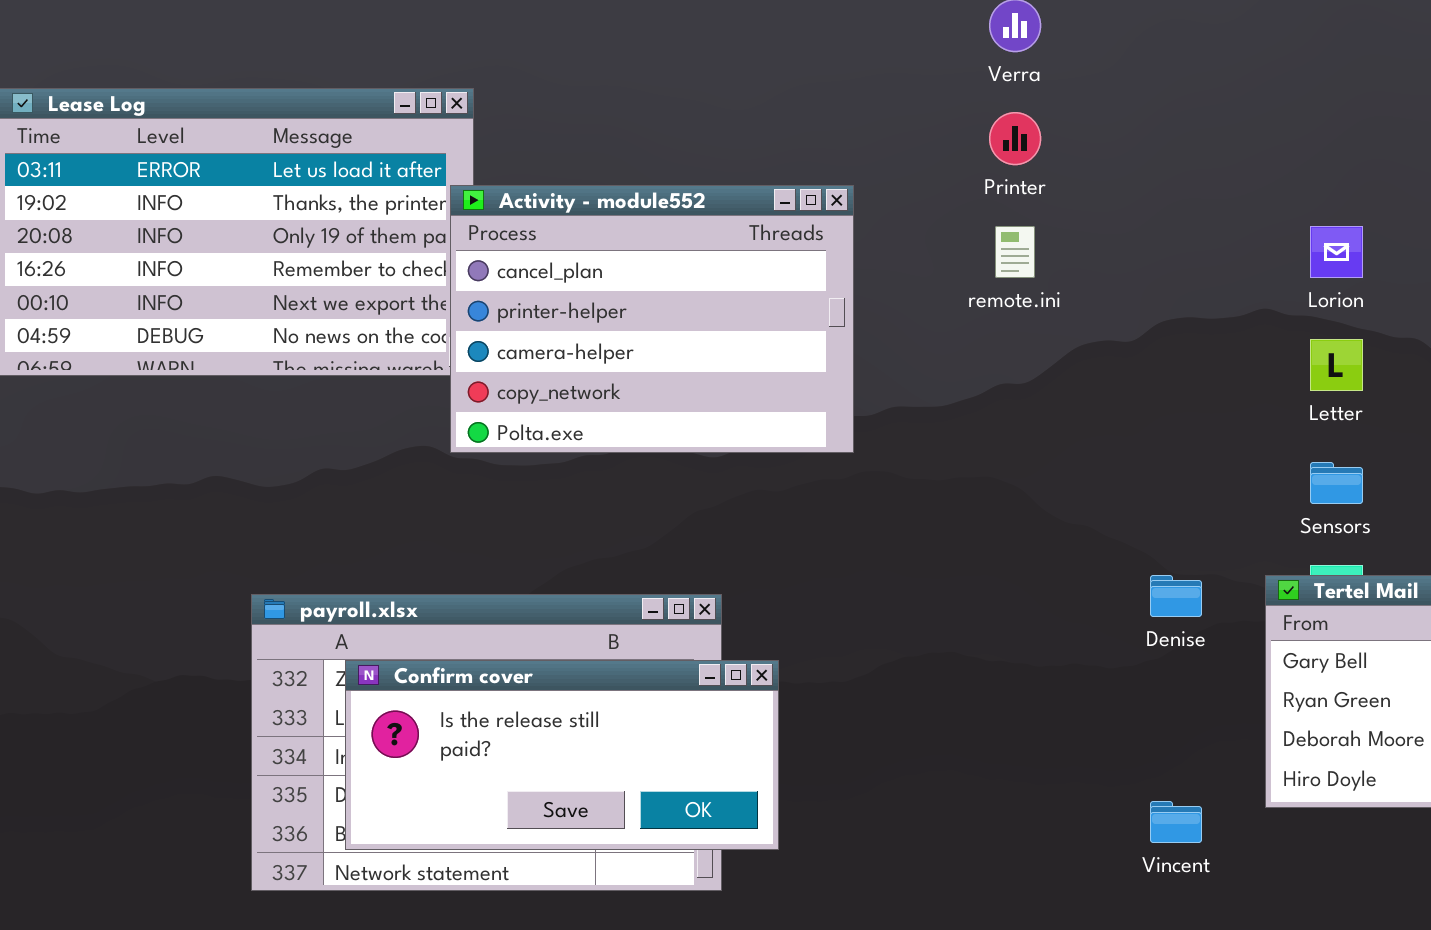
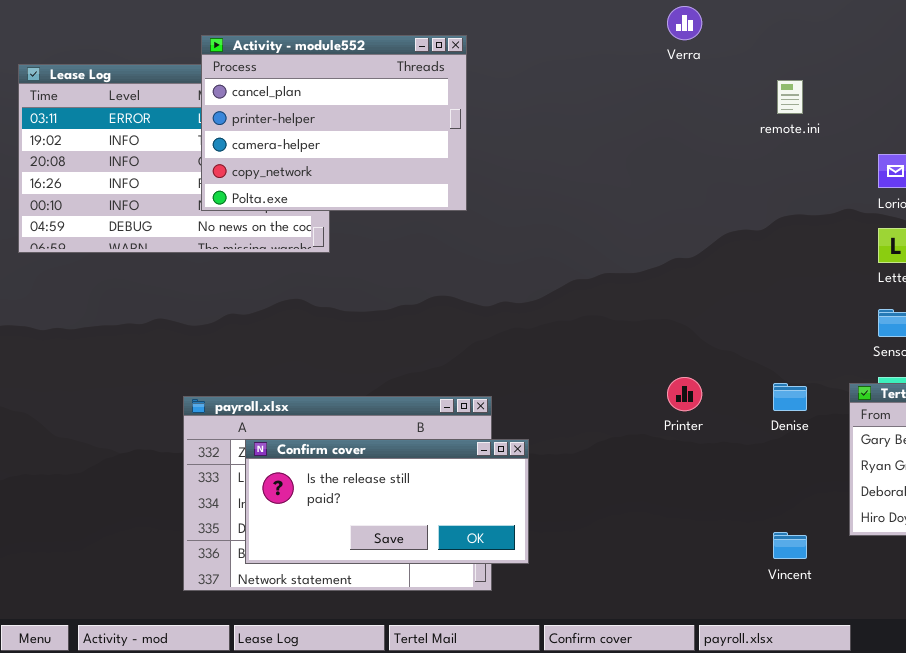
Printer: [989,112,1041,165] -> [667,377,702,411], moved
Activity - module552: [450,185,854,453] -> [201,35,467,211], moved
remote.ini: [995,226,1035,278] -> [777,80,803,114], moved

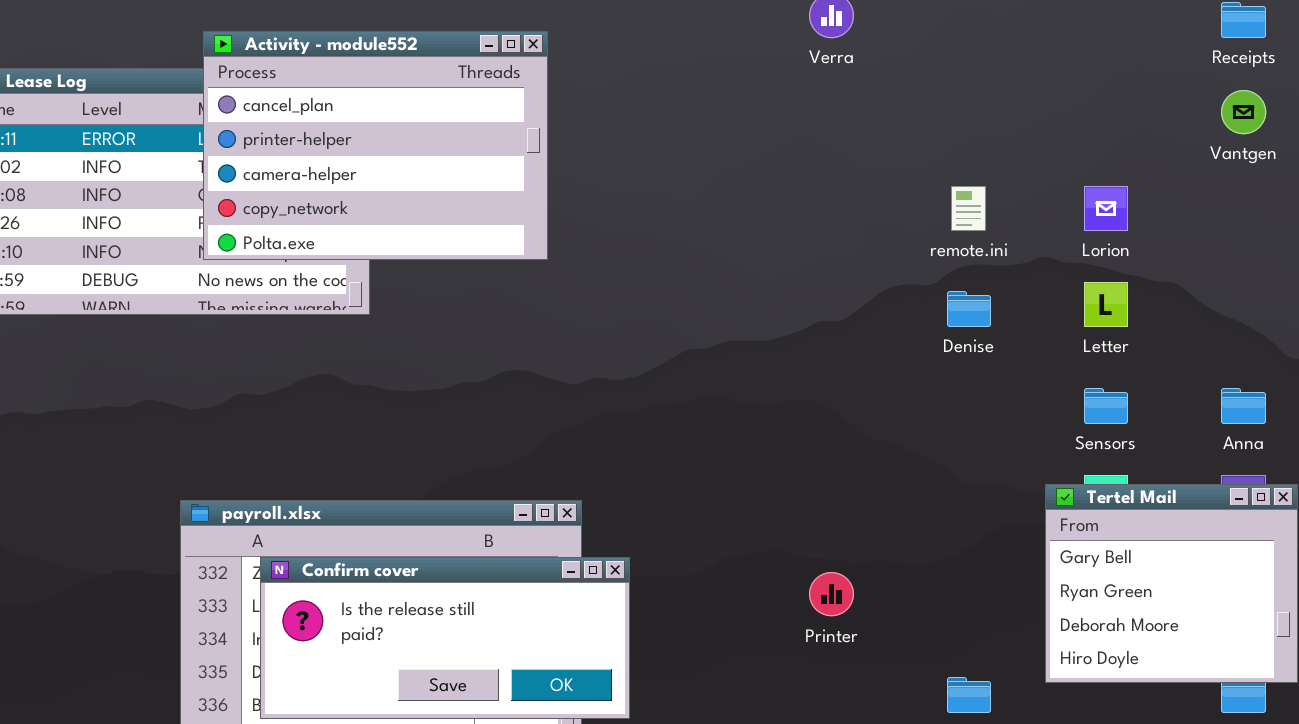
remote.ini: [777,80,803,114] -> [951,186,986,231], moved
Printer: [667,377,702,411] -> [809,572,854,616], moved
Denise: [773,383,807,411] -> [947,291,991,327], moved

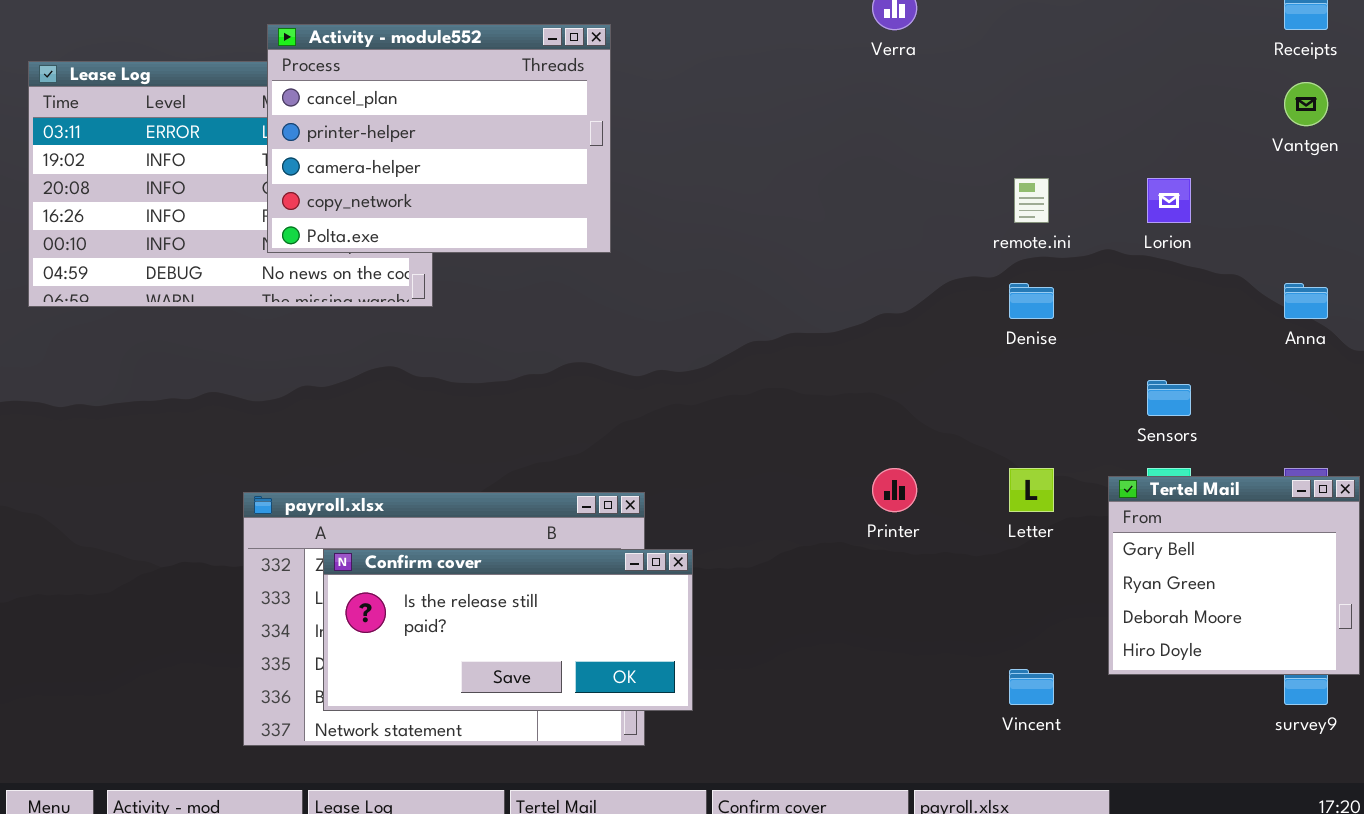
Letter: [1084,282,1128,327] -> [1009,468,1054,512], moved
Anna: [1221,388,1266,424] -> [1284,283,1328,319], moved
Printer: [809,572,854,616] -> [872,468,917,512], moved

